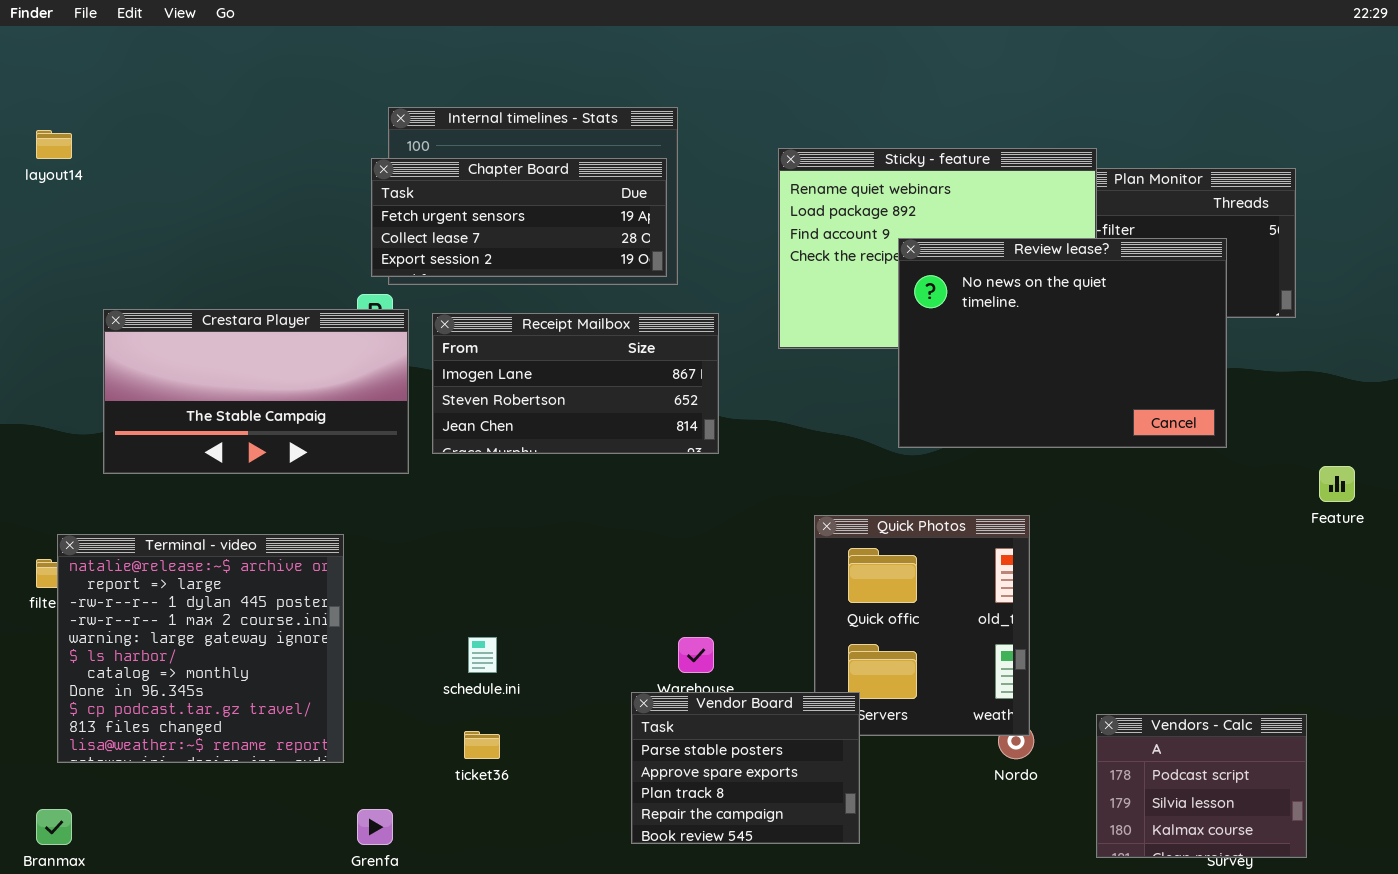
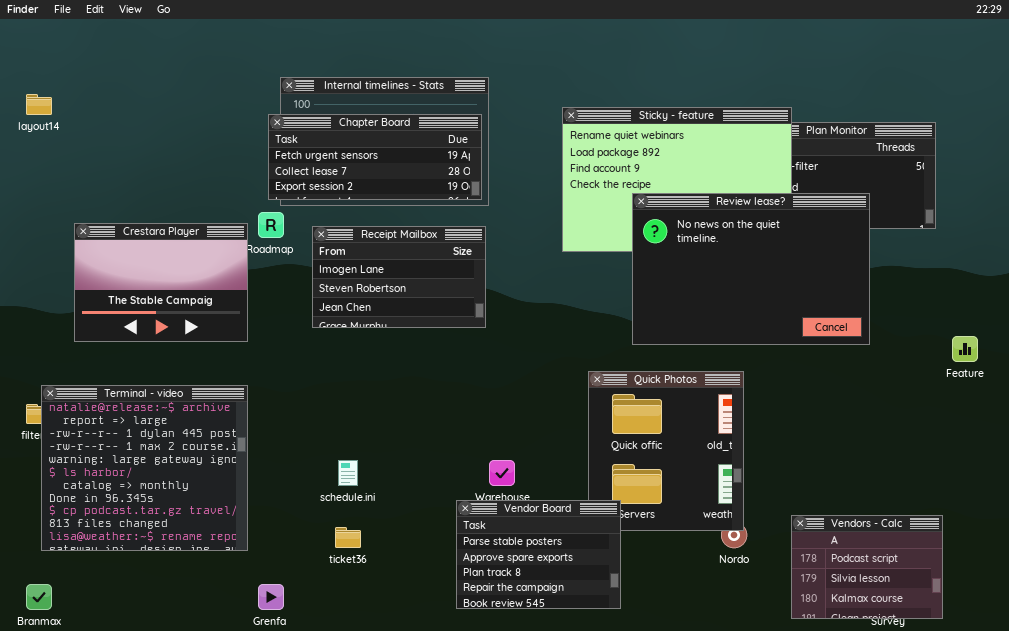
Review lease?: [898,238,1227,448] -> [632,193,870,345], moved
Crestara Player: [103,309,409,474] -> [74,223,248,342], resized
Receipt Mailbox: [432,313,719,454] -> [312,226,486,328], resized

